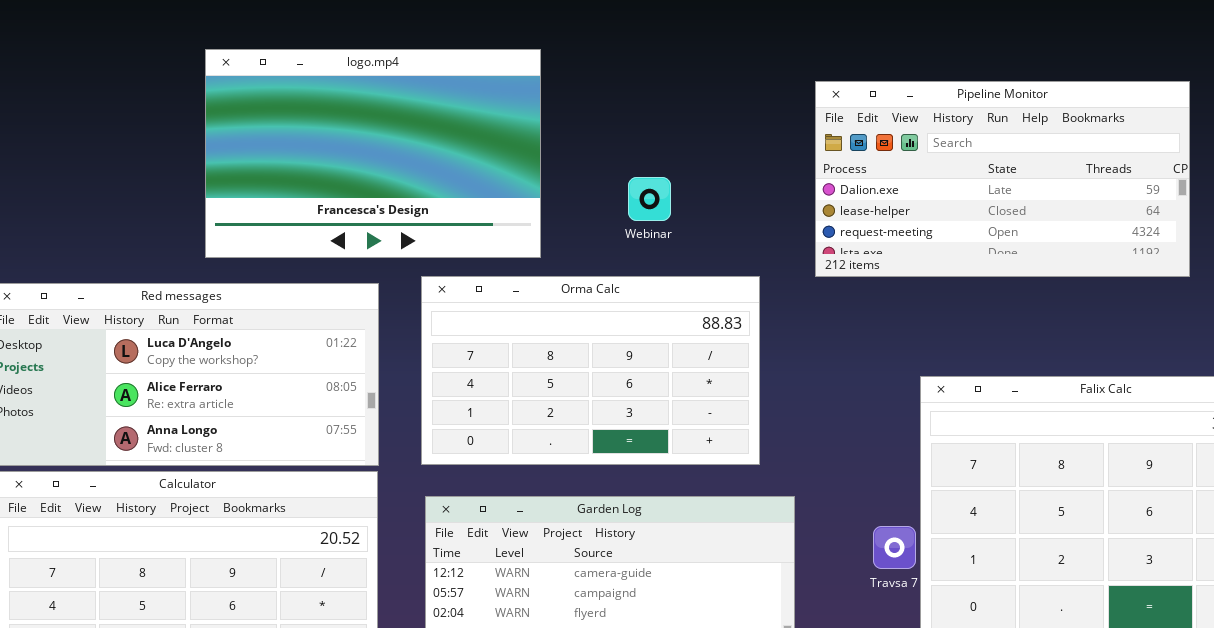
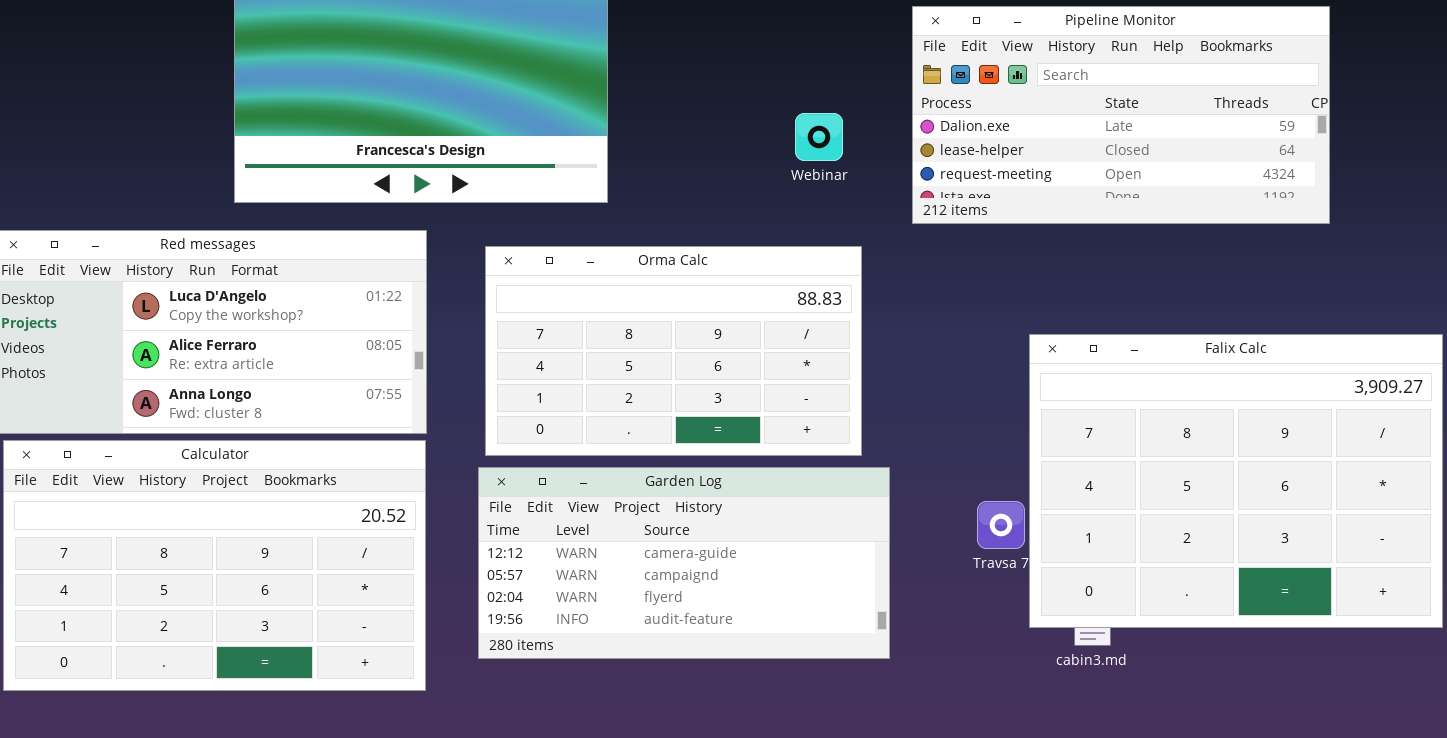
Webinar: [628,177,671,221] -> [795,113,843,161], moved
Orma Calc: [421,276,760,465] -> [485,246,862,456], moved

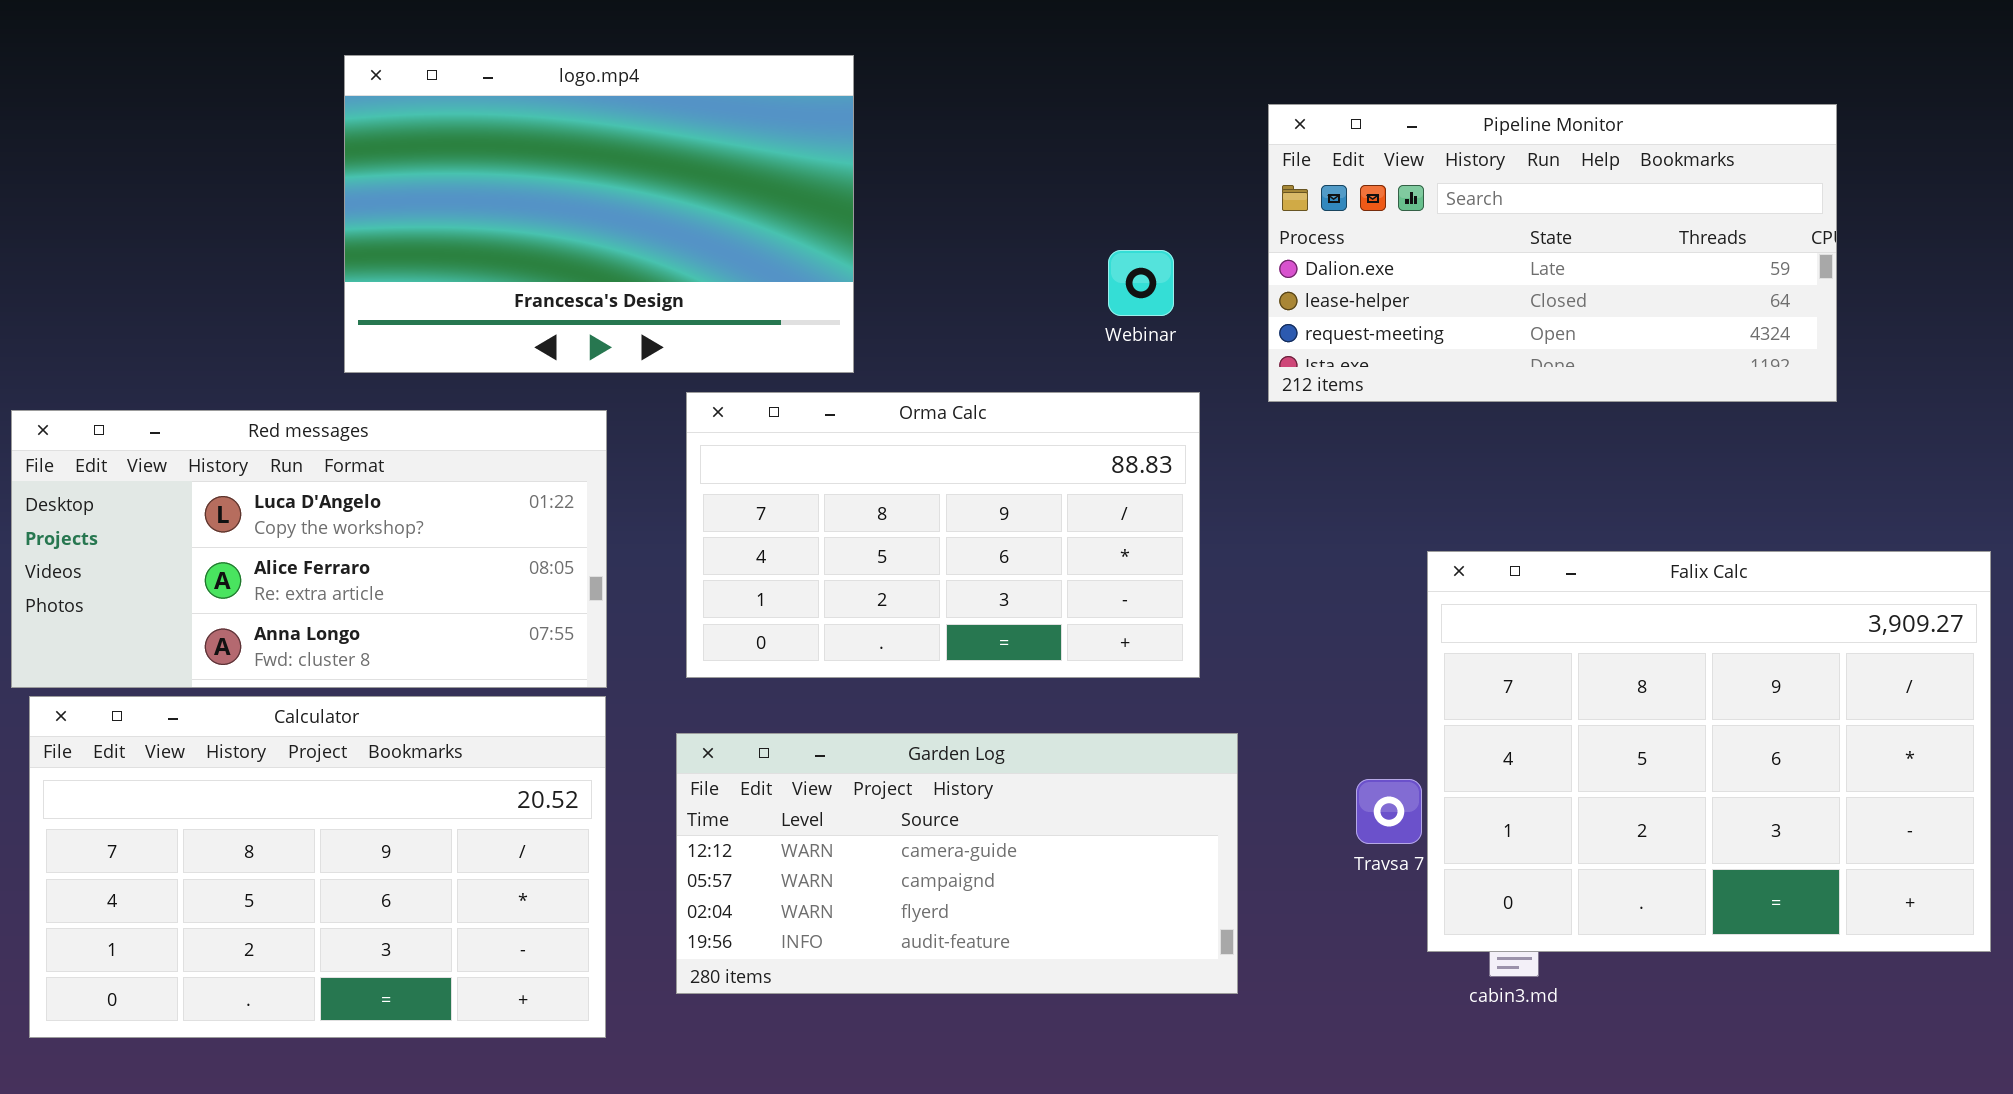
Orma Calc: [485,246,862,456] -> [686,392,1200,678], moved

